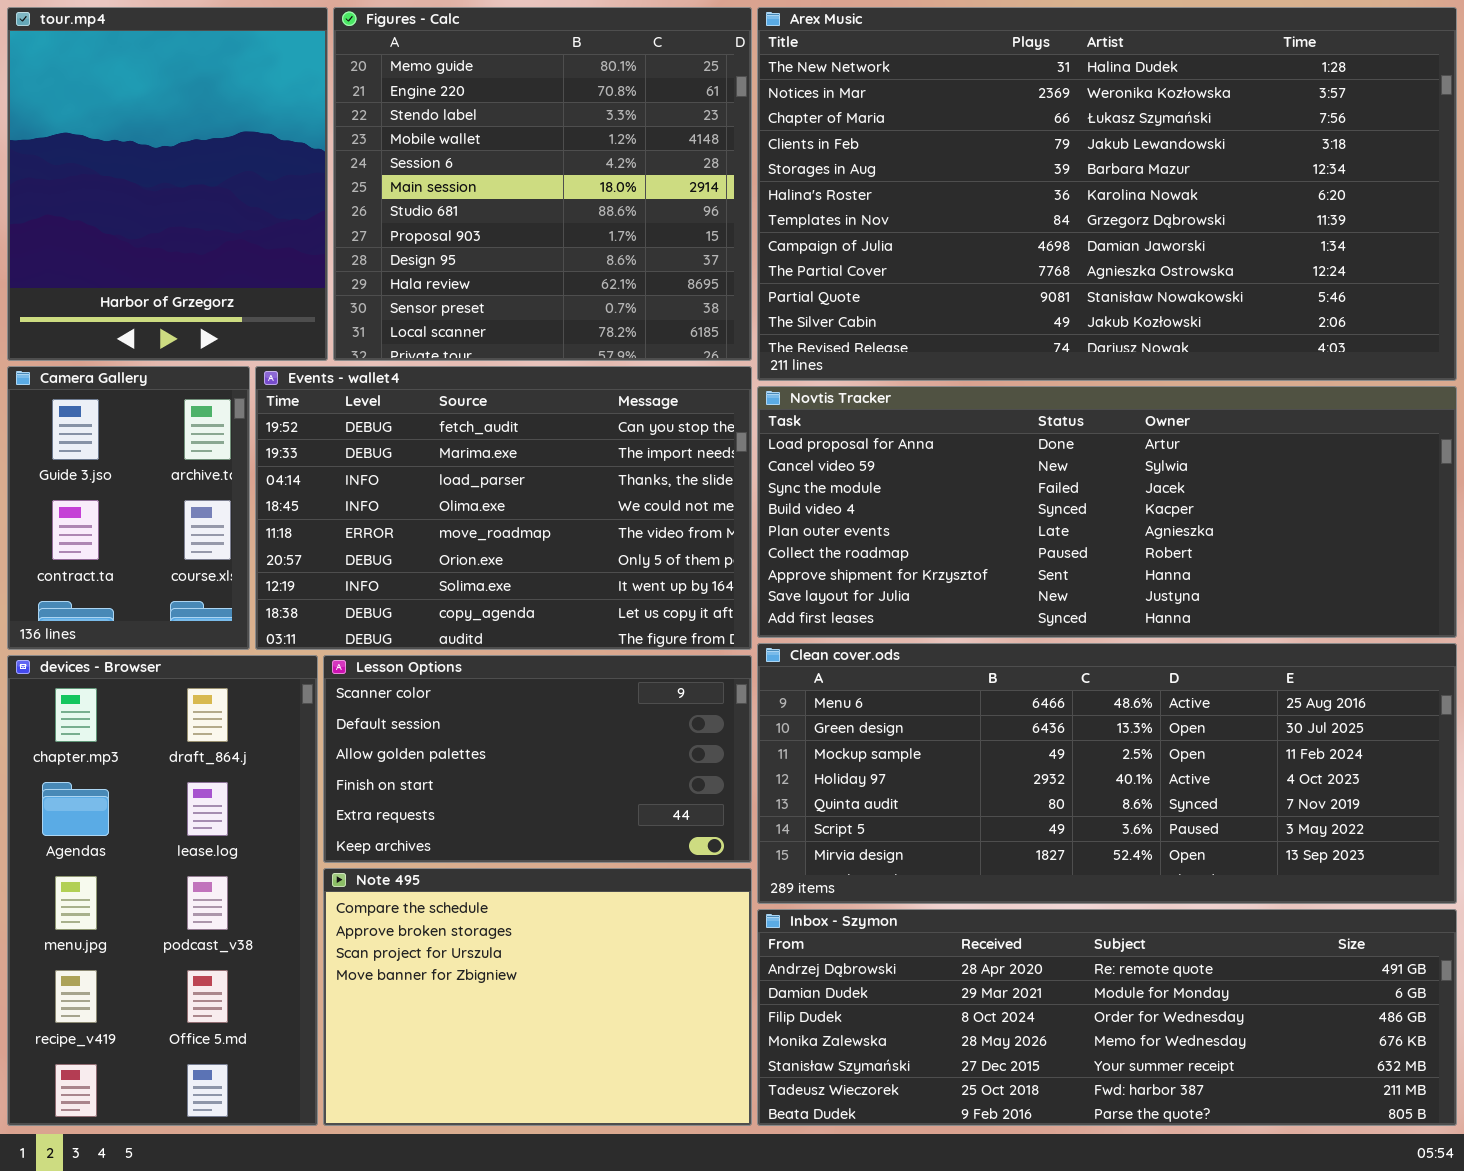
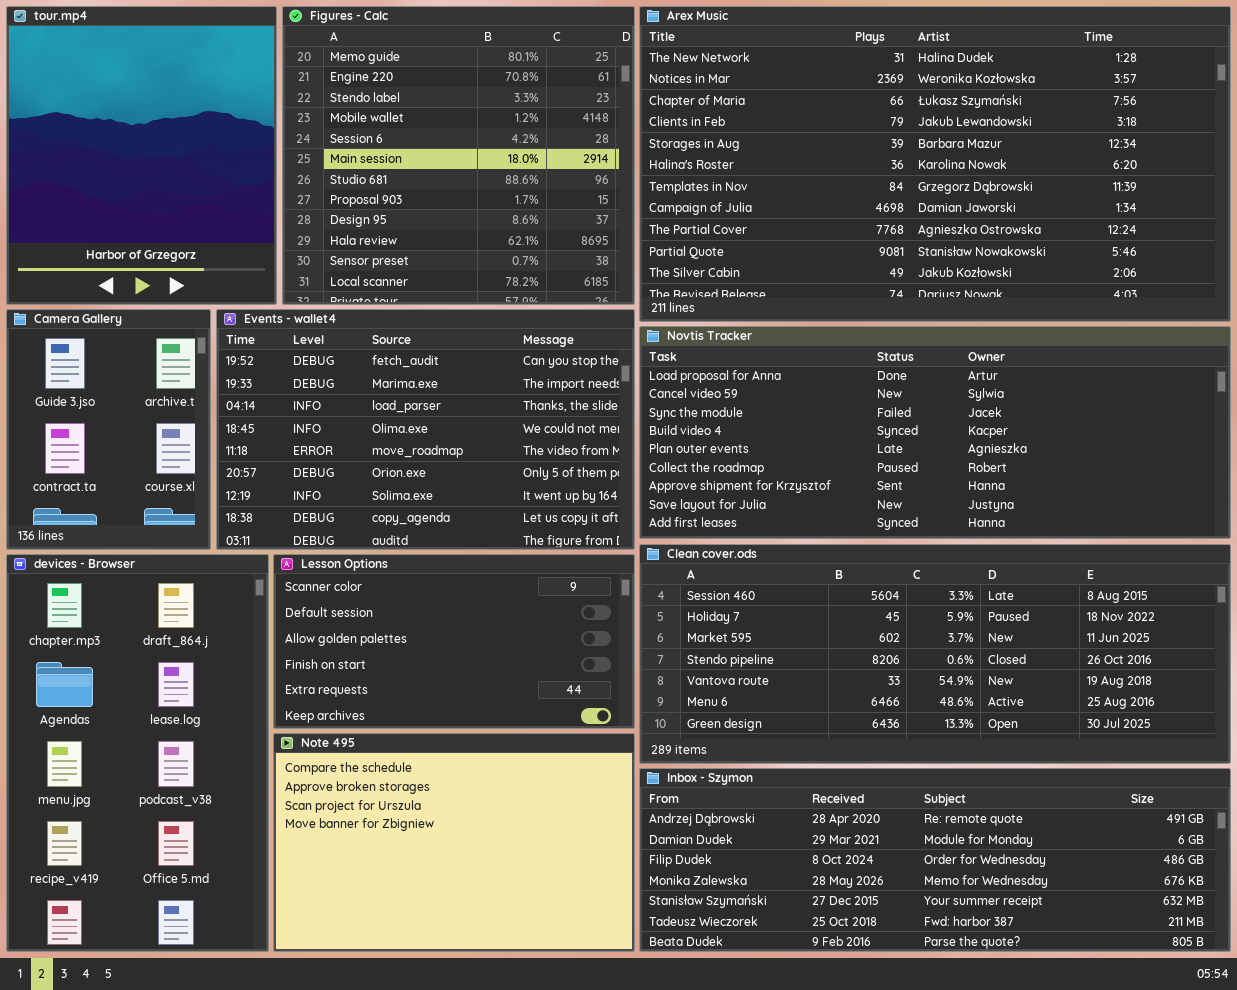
Clean cover.ods: [757,643,1457,904] -> [639,544,1231,764], scrolled up 5 rows

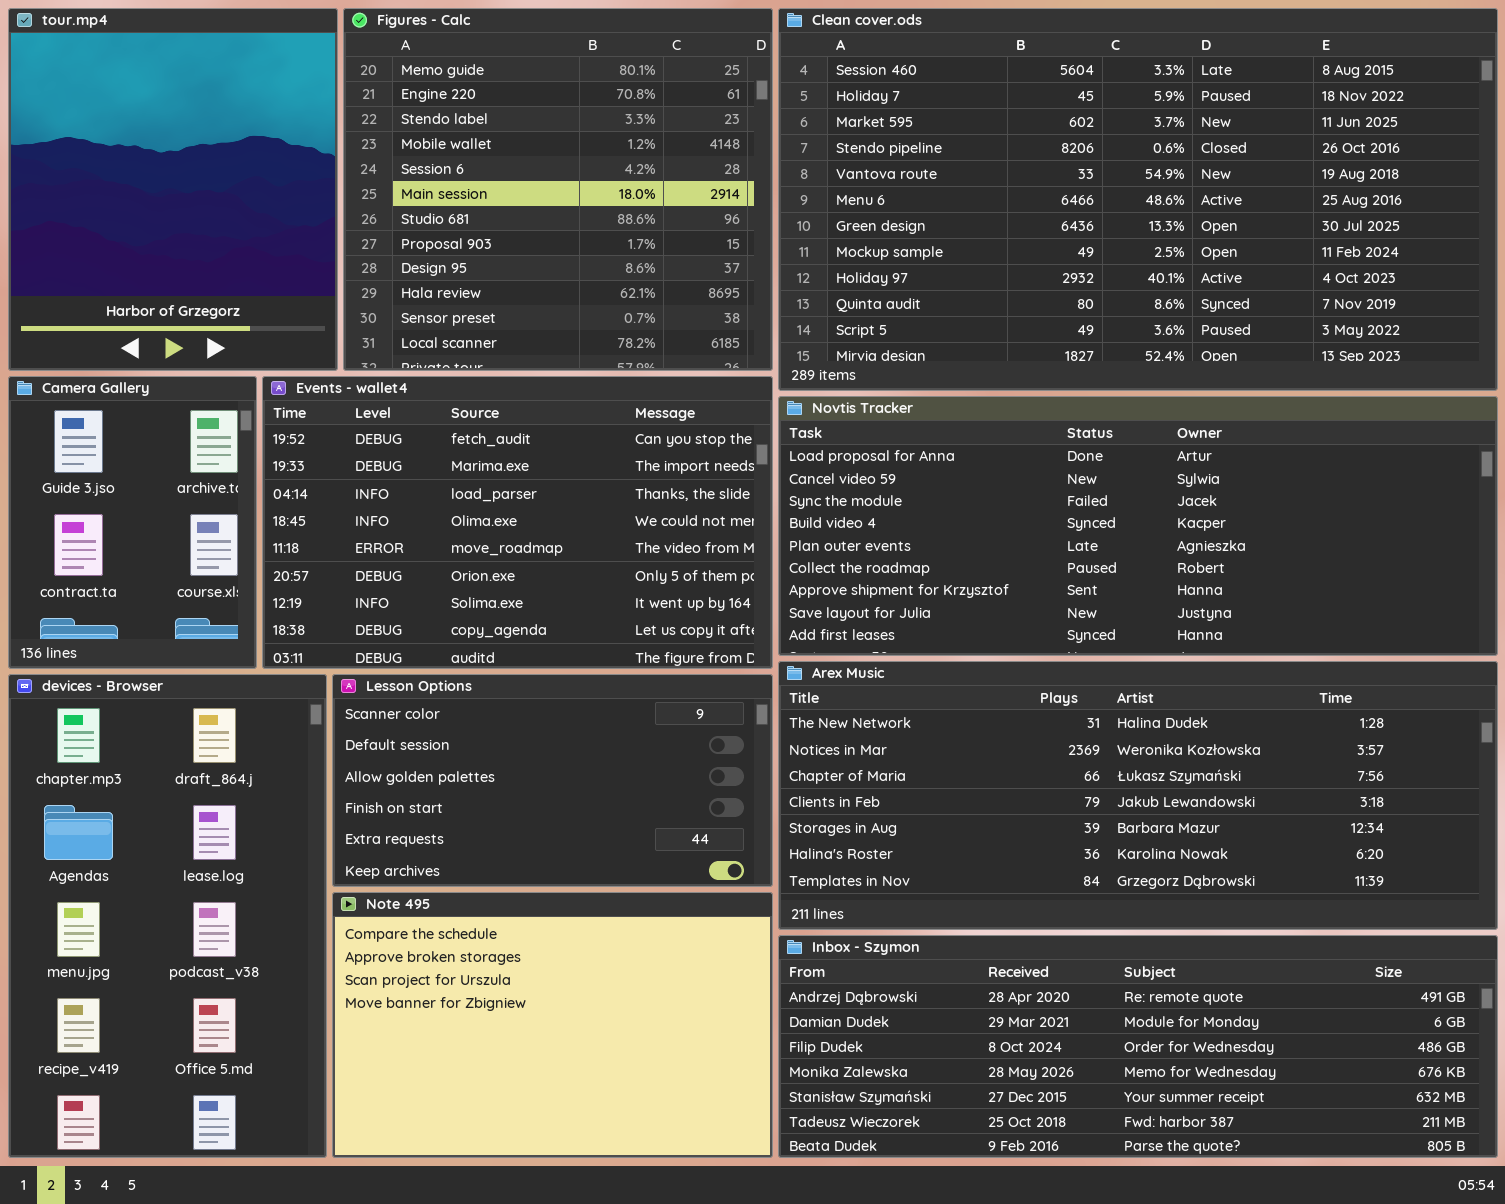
Arex Music: [639,6,1231,322] -> [778,661,1498,930], moved, resized
Clean cover.ods: [639,544,1231,764] -> [778,8,1498,391], moved, resized

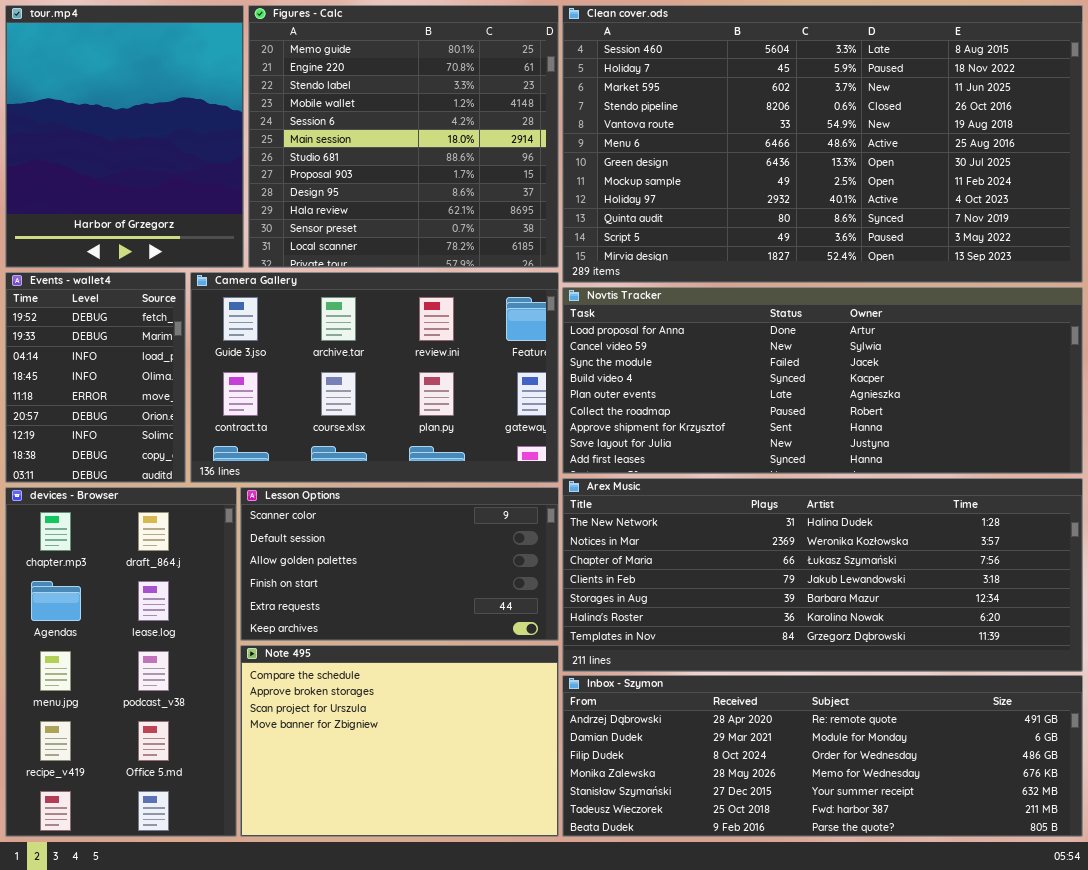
Camera Gallery: [8,376,257,669] -> [190,272,559,483], moved, resized
Events - wallet4: [262,376,773,669] -> [5,272,186,483], moved, resized

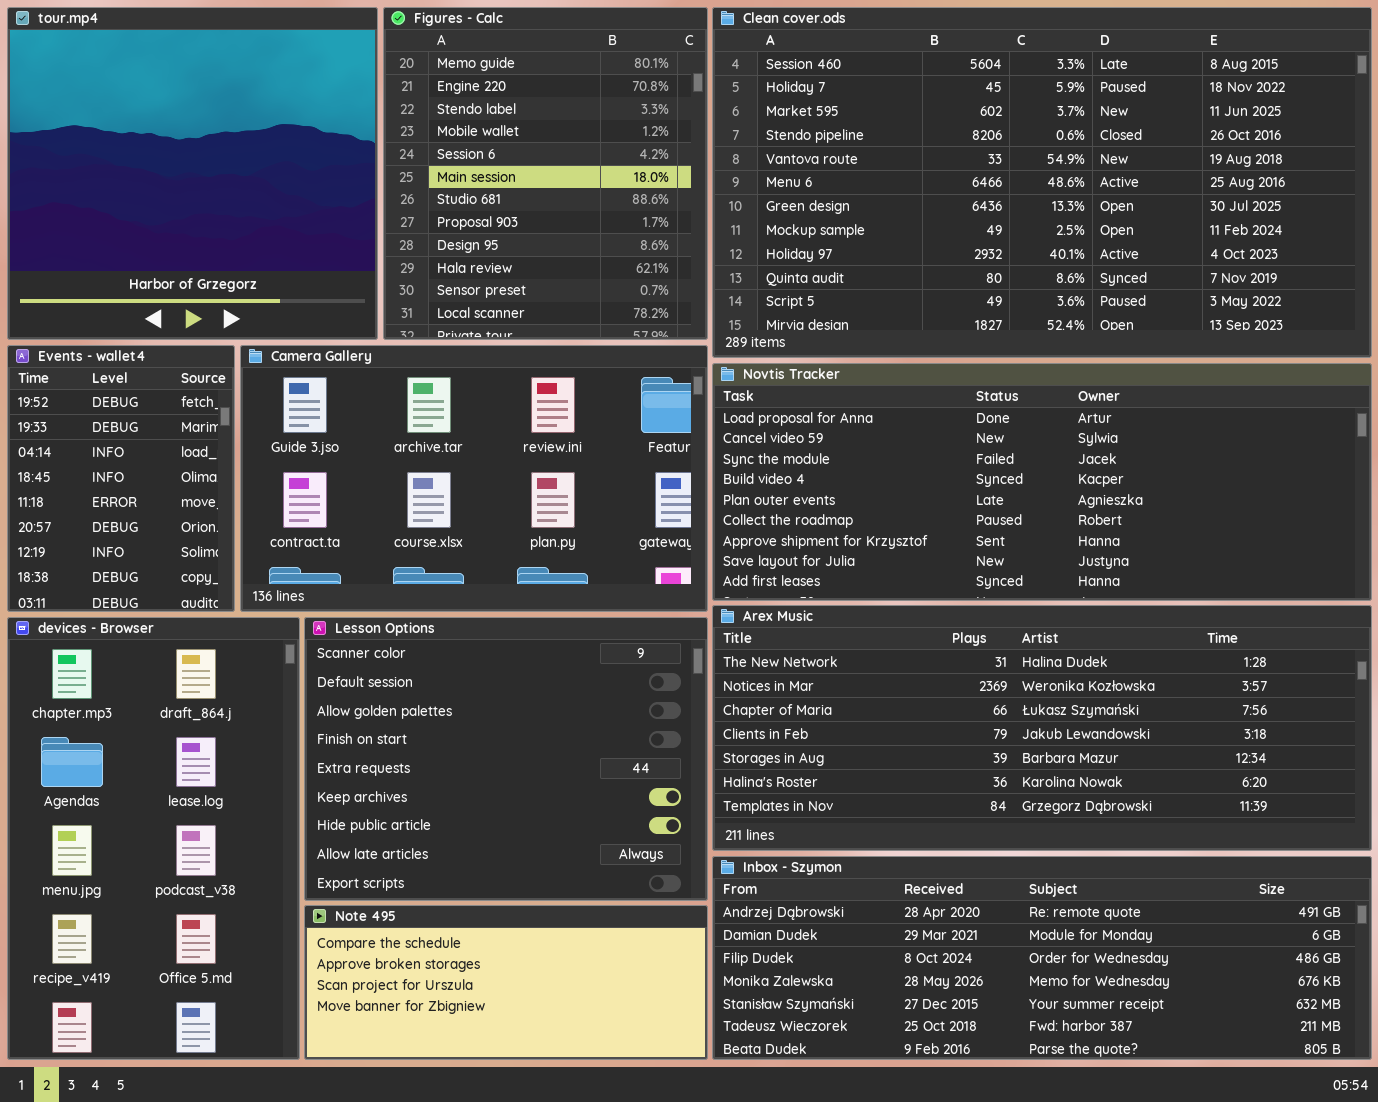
tour.mp4: [5,5,244,268] -> [7,7,378,340], resized
Figures - Calc: [248,5,559,268] -> [383,7,708,340], resized
Lesson Options: [240,487,559,641] -> [304,617,708,901], resized
Note 495: [240,645,559,837] -> [304,905,708,1060], resized

